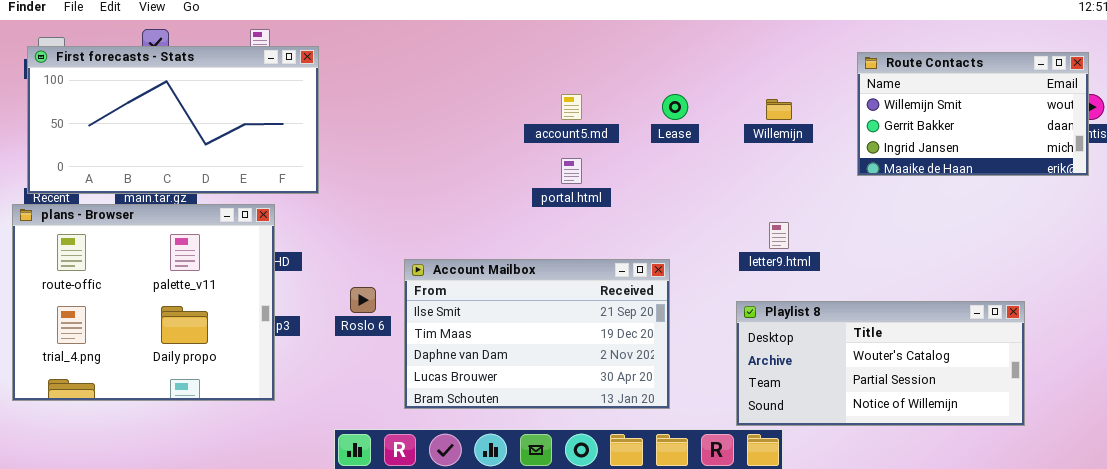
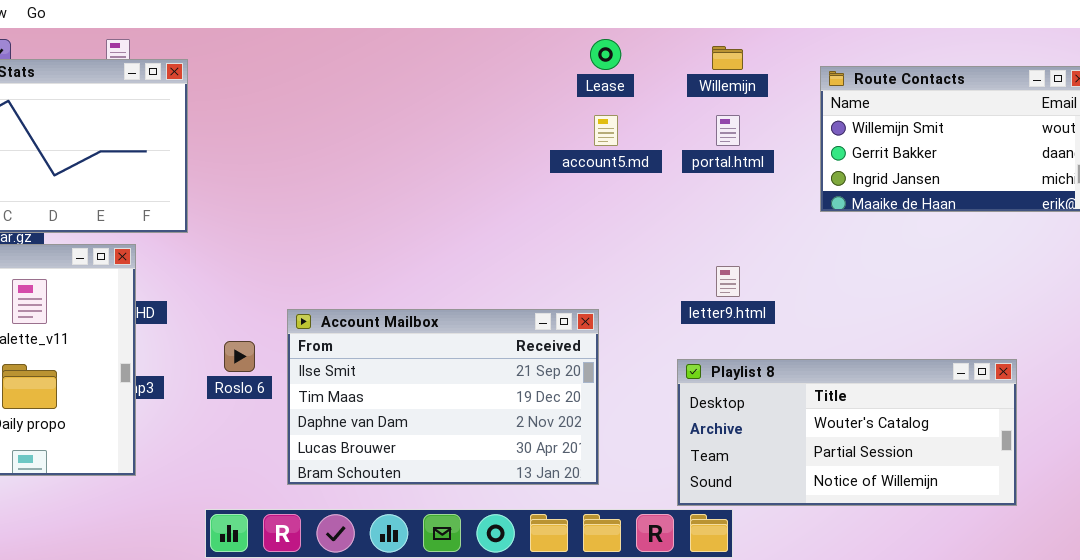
account5.md: [561,94,582,120] -> [594,115,618,146], moved
Lease: [662,94,688,120] -> [590,39,621,70], moved
Willemijn: [766,99,792,120] -> [712,46,743,70], moved
portal.html: [561,158,582,184] -> [716,115,740,146], moved

